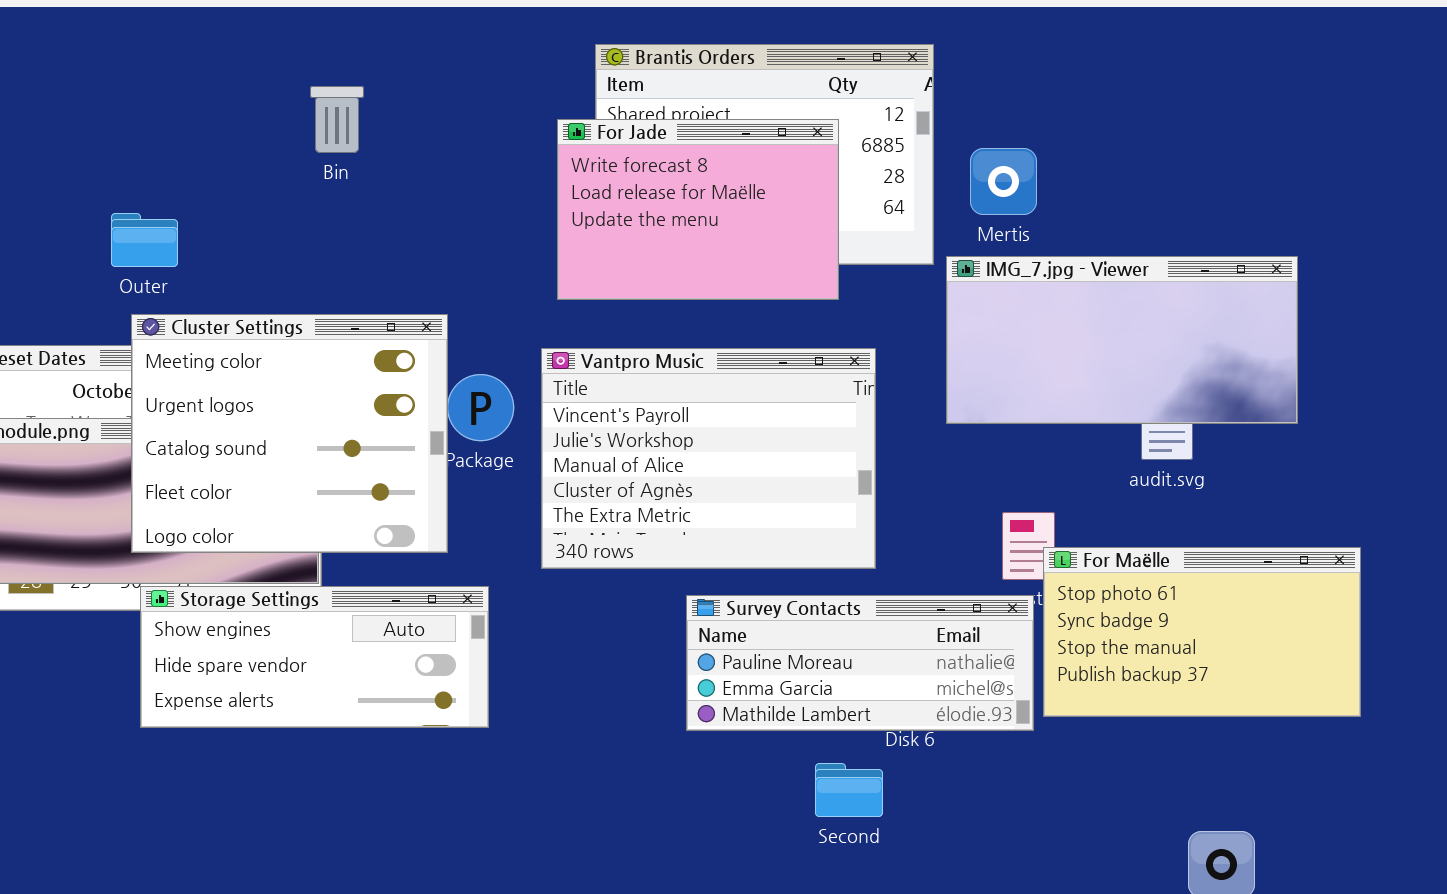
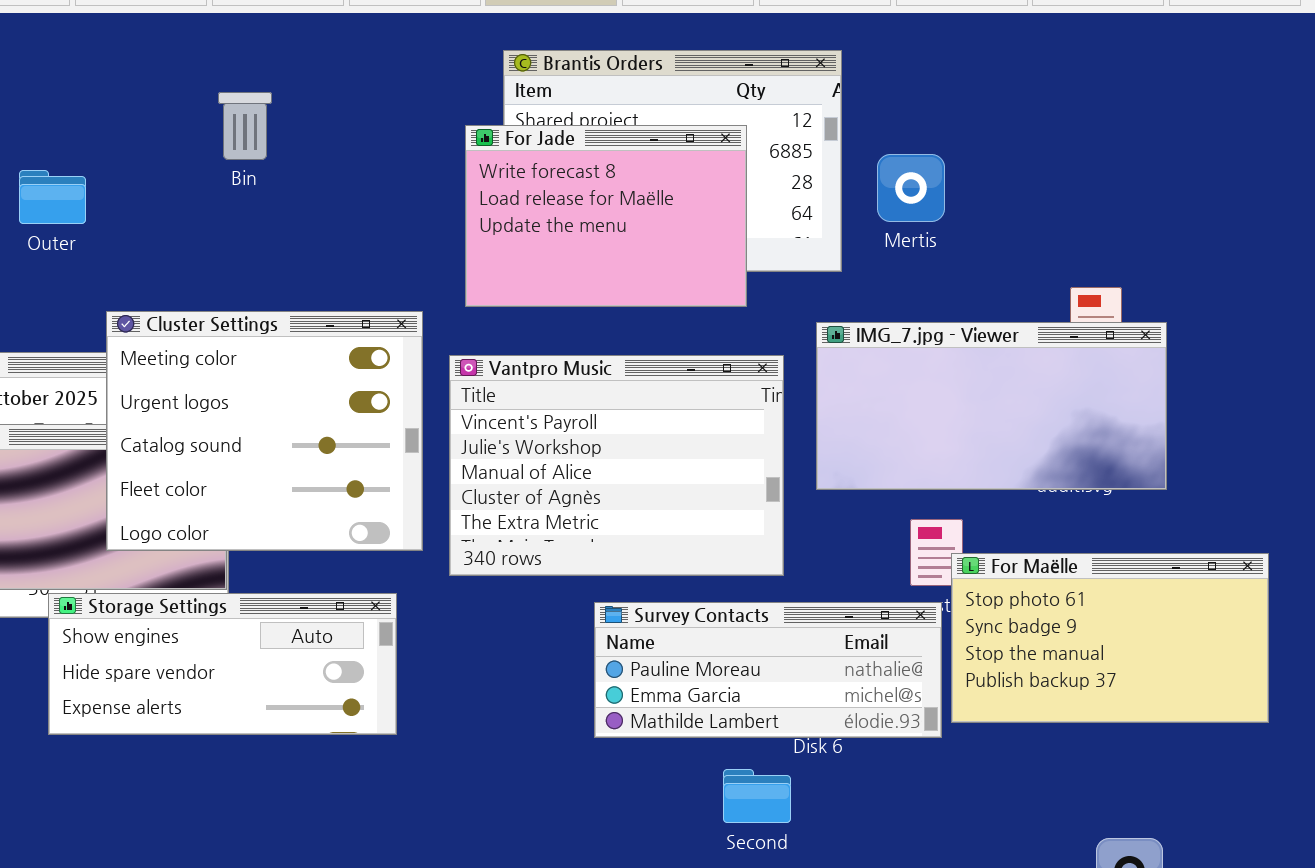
Outer: [111,213,178,267] -> [19,170,86,224], moved
IMG_7.jpg - Viewer: [946,256,1298,424] -> [816,322,1167,490], moved
Cluster Settings: [131,314,448,553] -> [106,311,423,551], moved

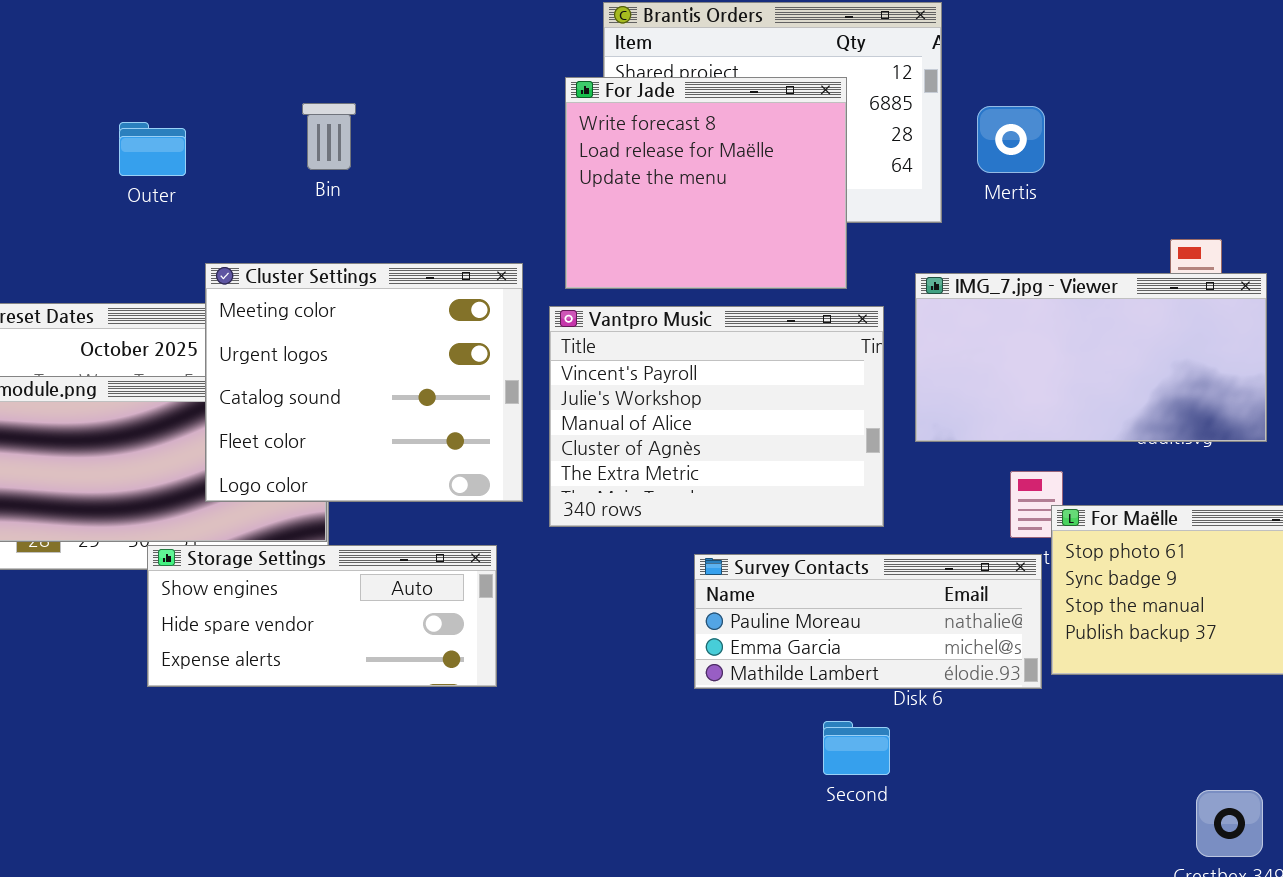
Bin: [218,92,272,160] -> [302,103,356,170], moved
For Jade: [465,125,747,307] -> [565,77,847,289], resized

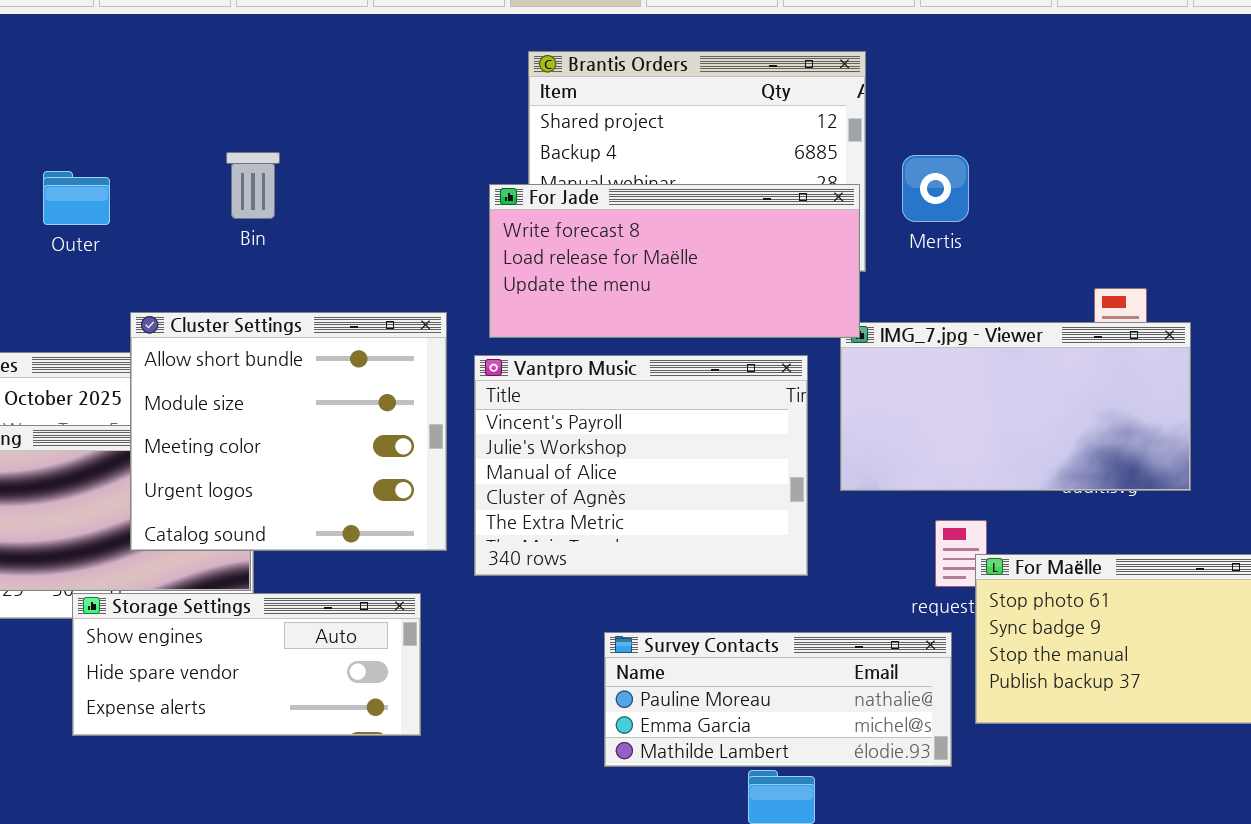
For Jade: [565,77,847,289] -> [489,184,860,338], resized
Cluster Settings: [205,263,523,502] -> [130,312,447,551], scrolled up 2 rows
Survey Contacts: [694,554,1042,689] -> [604,632,952,767], moved

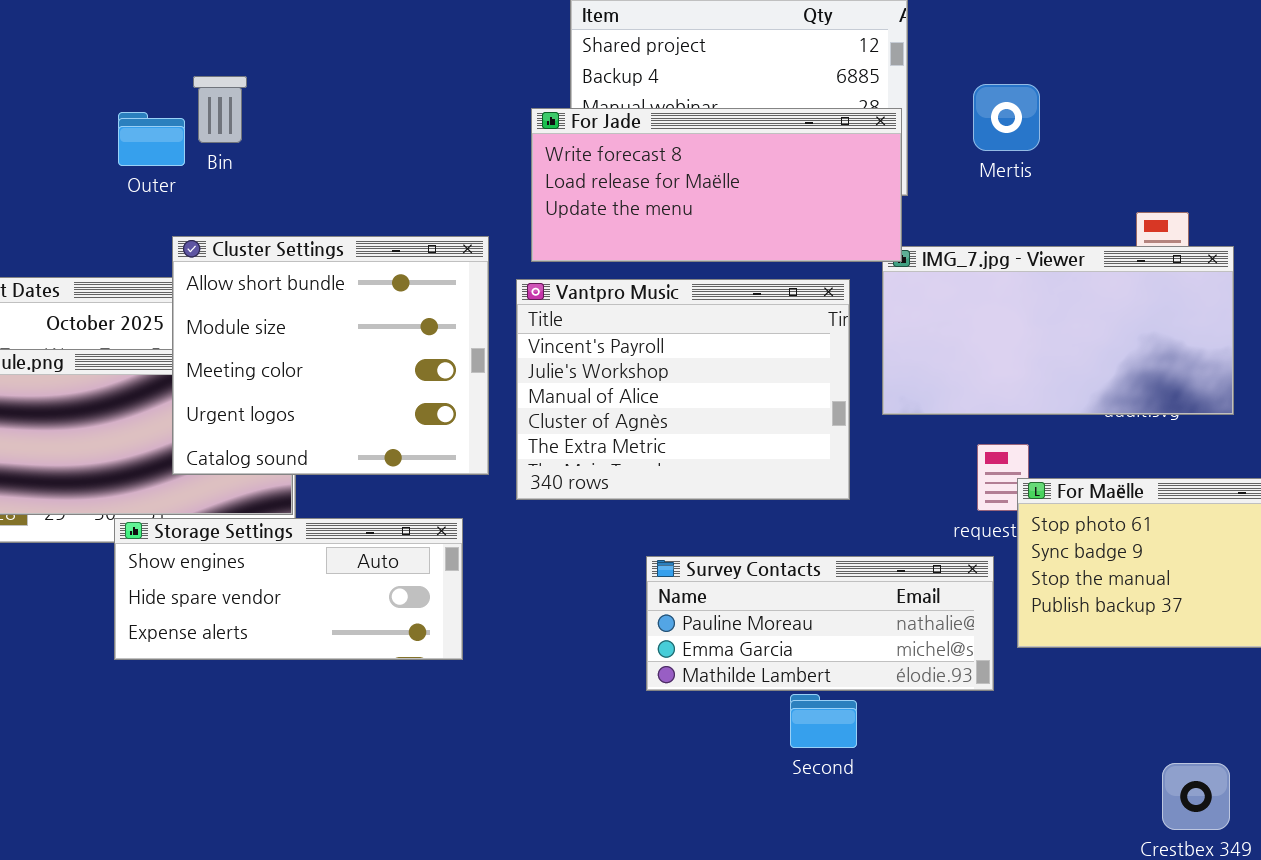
Bin: [226,152,280,219] -> [193,76,247,143], moved
Mertis: [902,155,969,222] -> [973,84,1040,151], moved
Outer: [43,171,110,225] -> [118,112,185,166], moved

